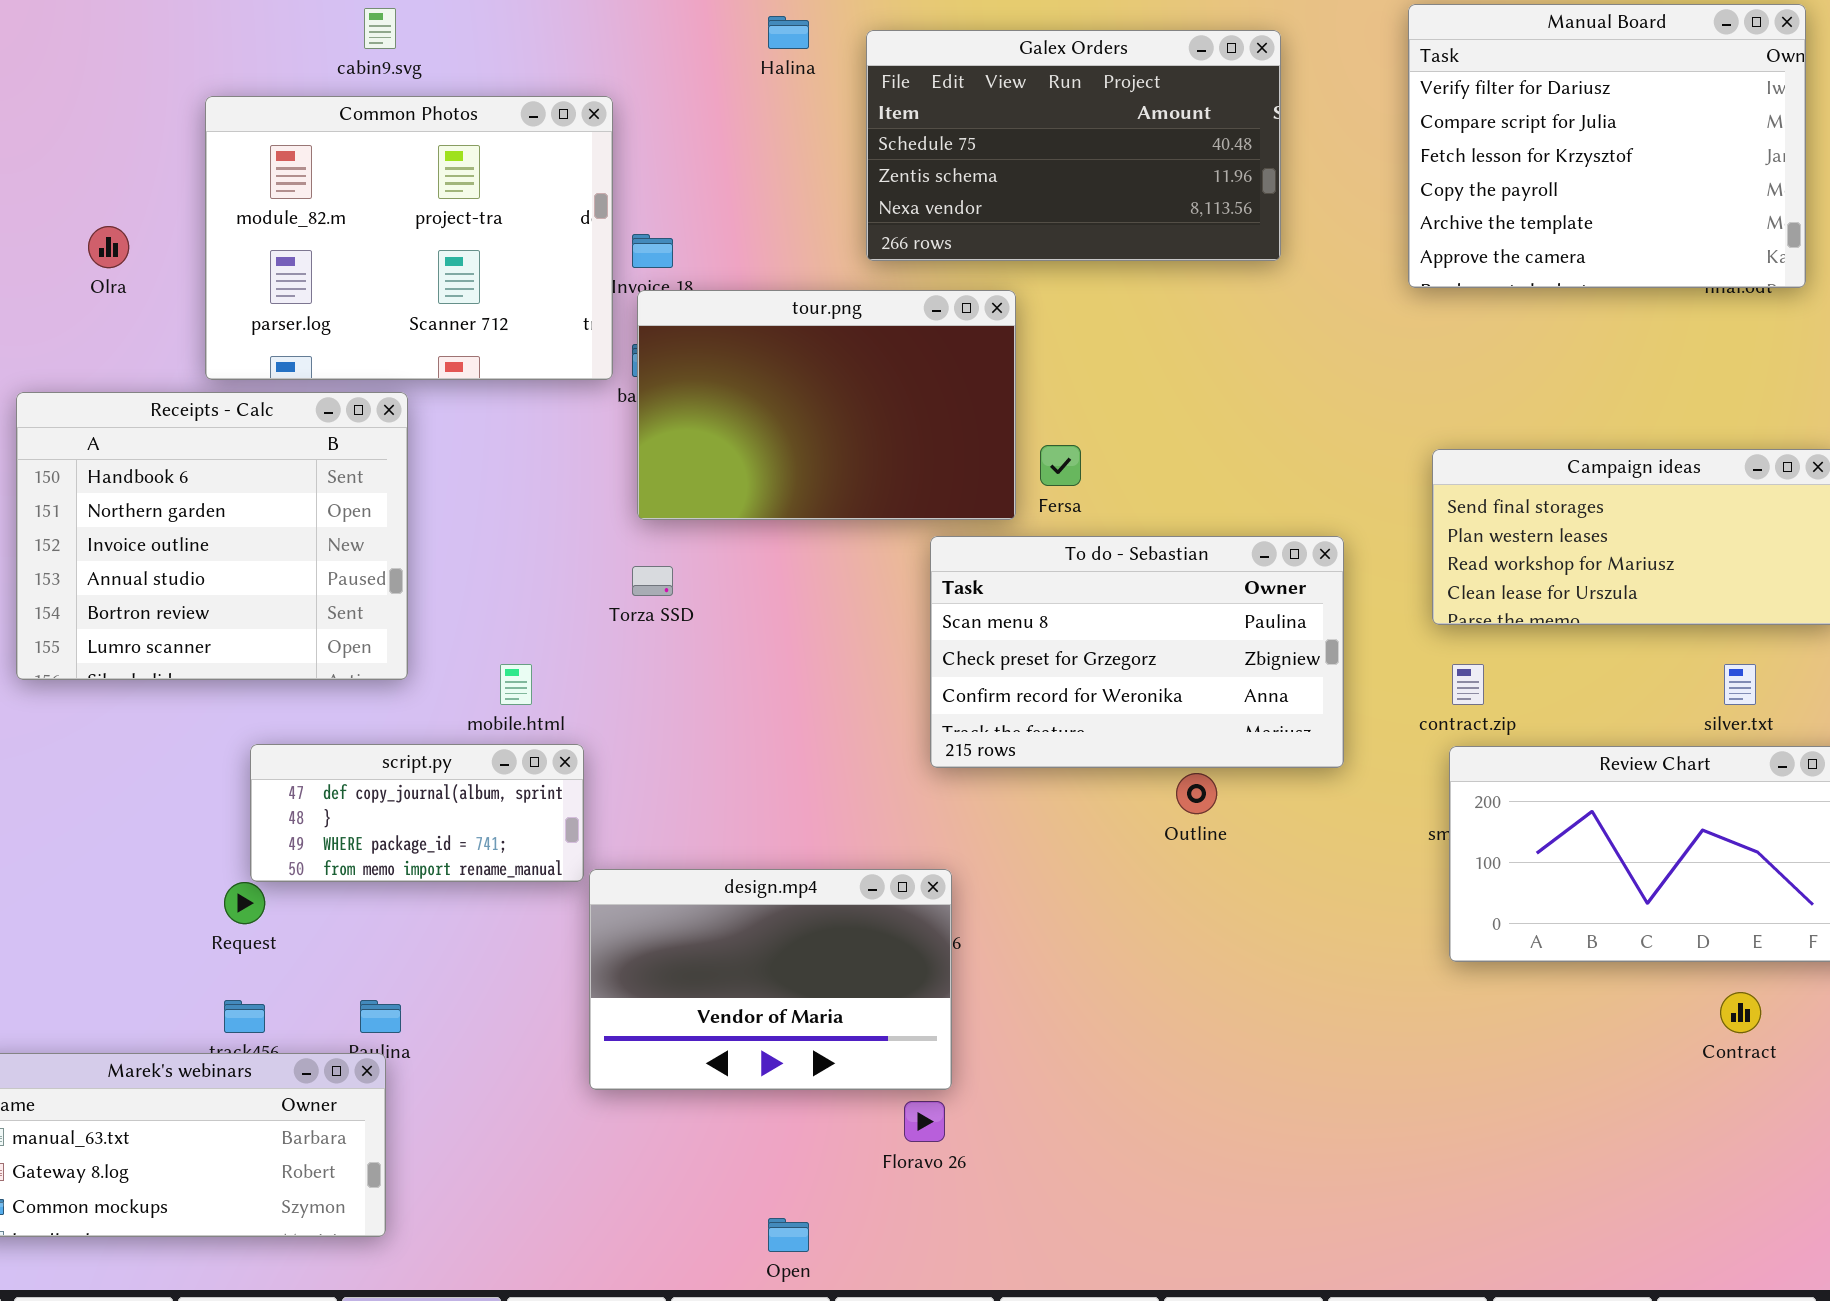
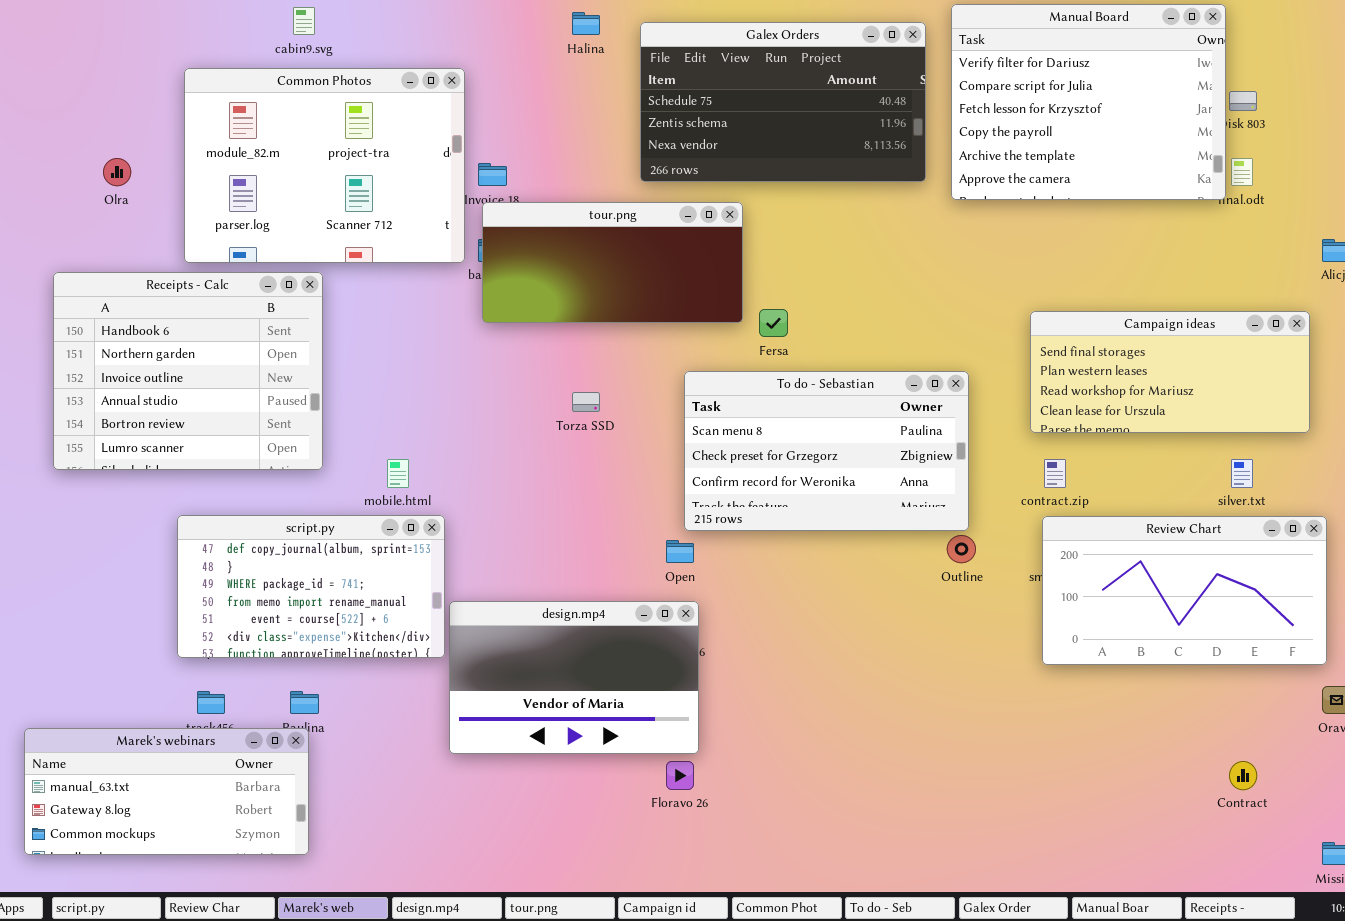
Manual Board: [1408,4,1806,288] -> [951,4,1226,200], moved
tour.png: [637,290,1016,520] -> [482,202,743,323], resized
Torza SSD: [632,566,673,596] -> [572,392,600,412], moved
script.py: [250,744,584,882] -> [177,515,445,658], resized
Outline: [1176,773,1217,814] -> [947,535,976,563], moved
Contract: [1720,992,1761,1033] -> [1229,761,1257,790], moved
Open: [768,1218,809,1252] -> [666,540,694,563], moved

